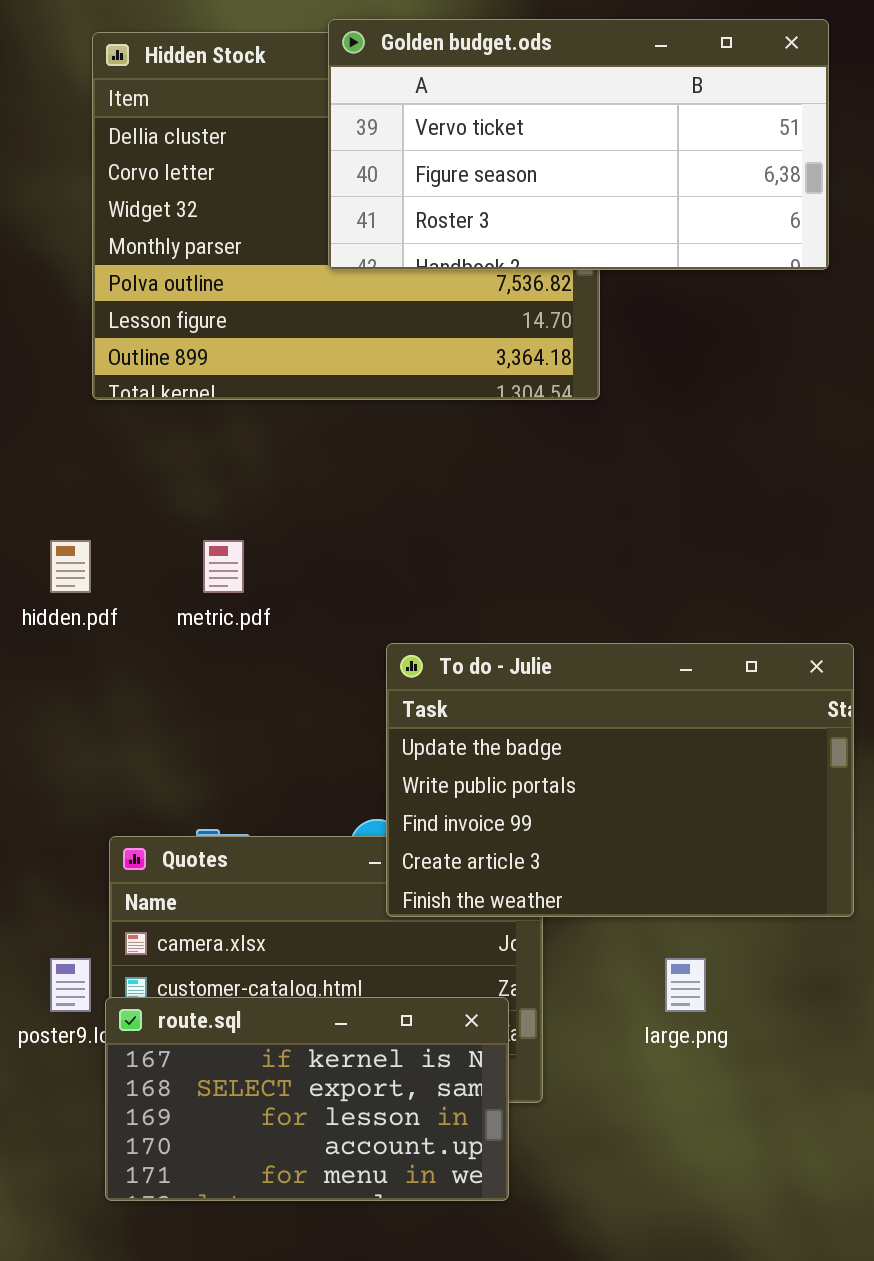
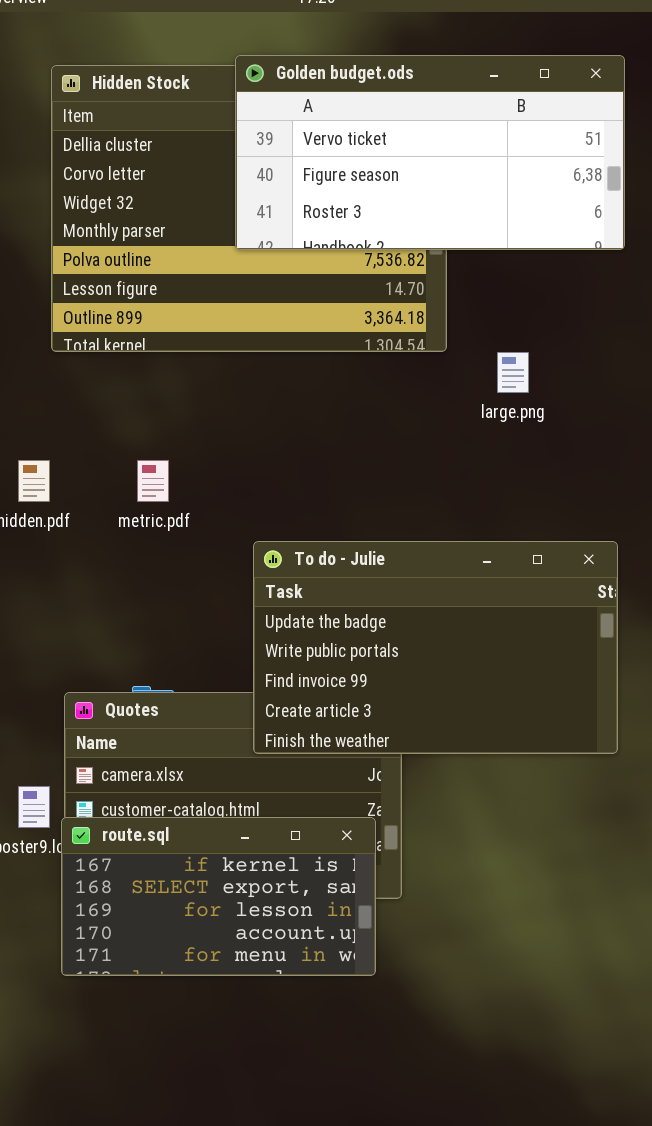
To do - Julie: [386,643,854,917] -> [253,541,618,754], moved
large.png: [665,958,706,1012] -> [497,352,529,393], moved

